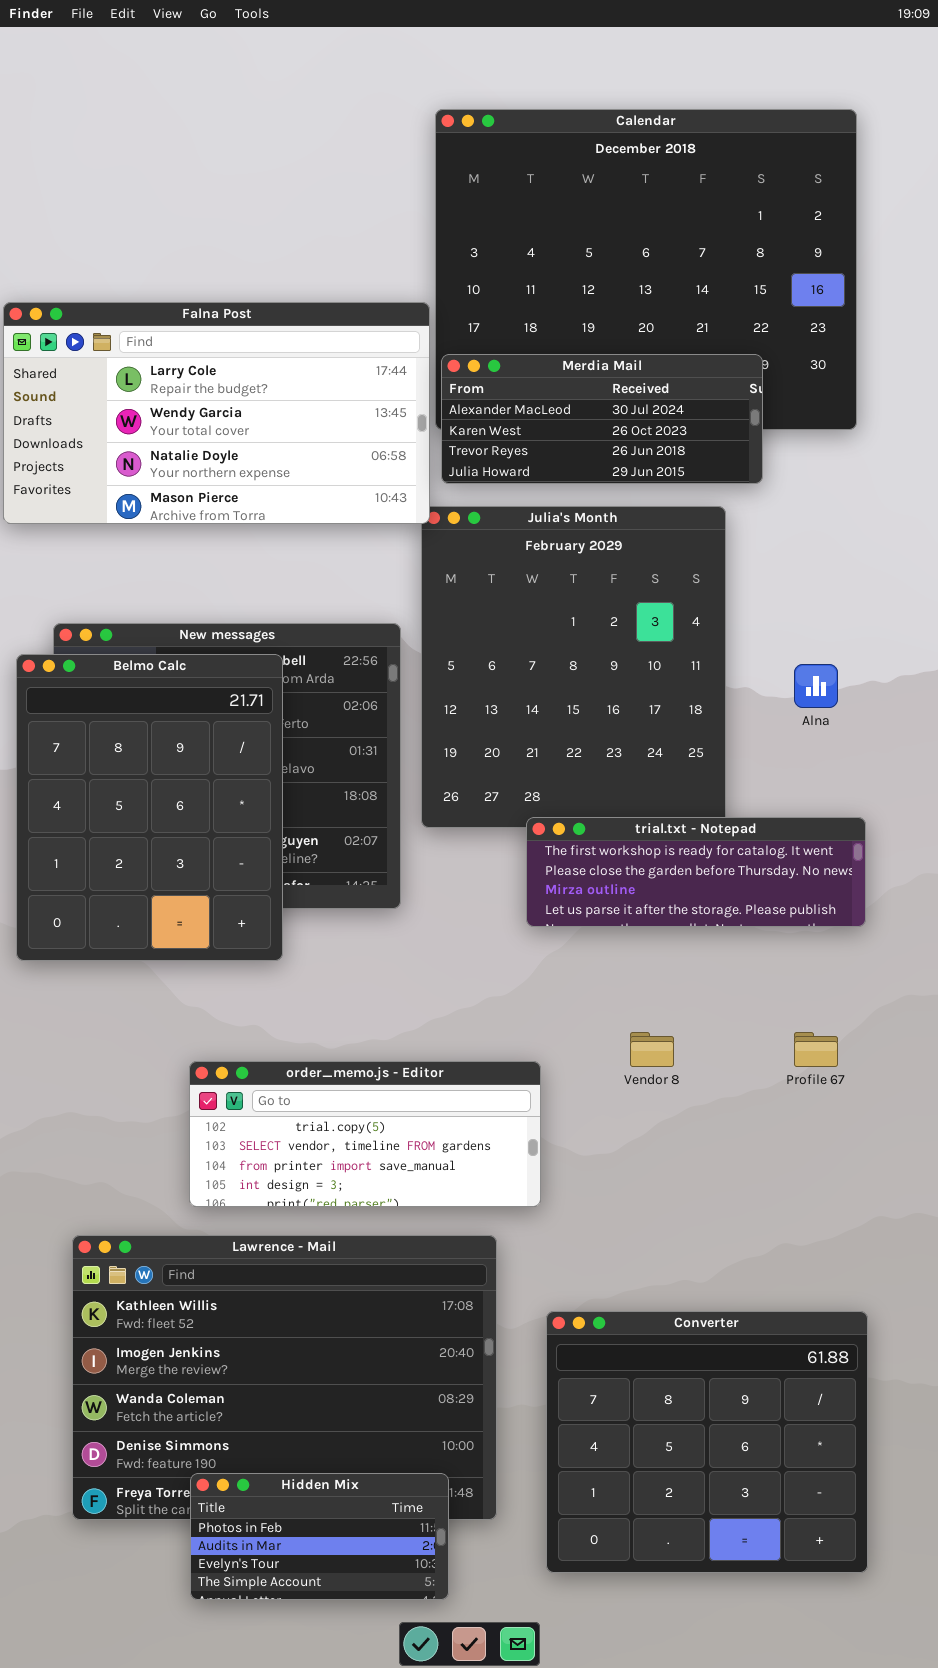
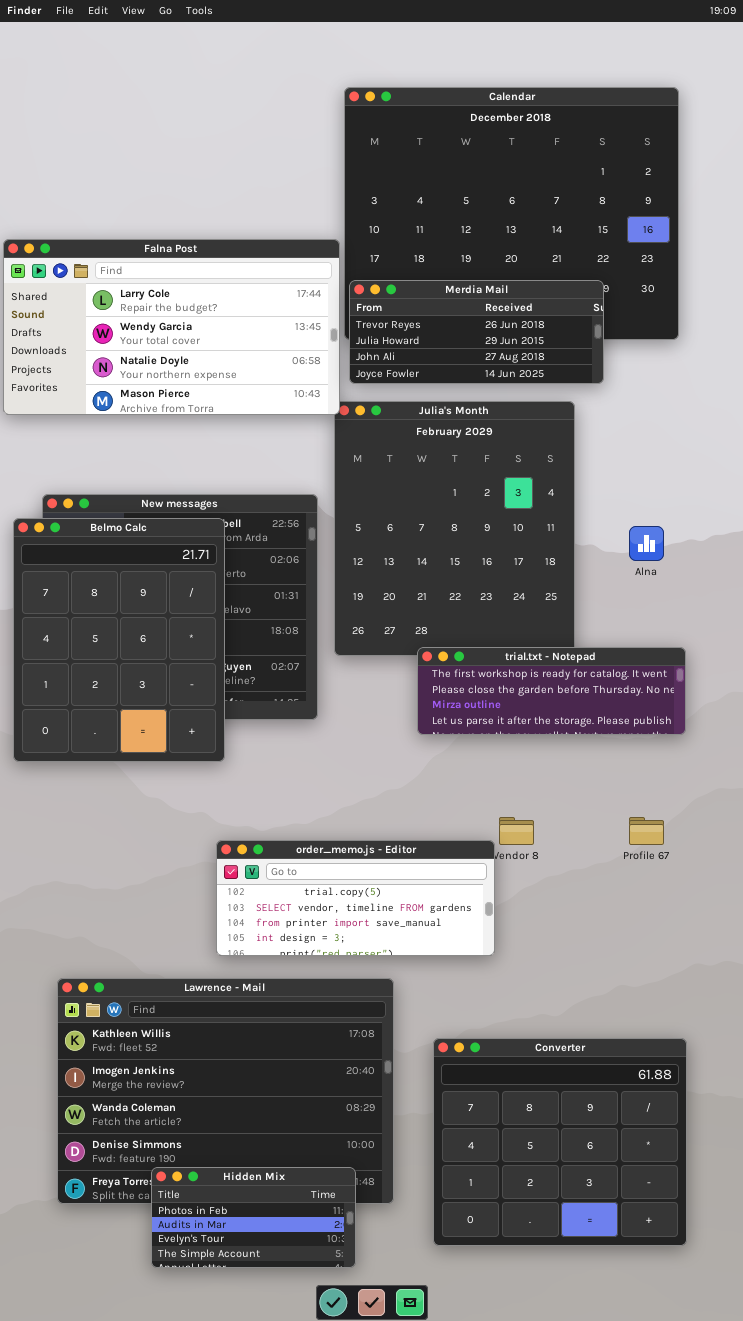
Merdia Mail: [441,354,763,484] -> [349,280,604,384], scrolled down 2 rows
order_memo.js - Editor: [189,1061,541,1207] -> [216,840,495,956], moved

